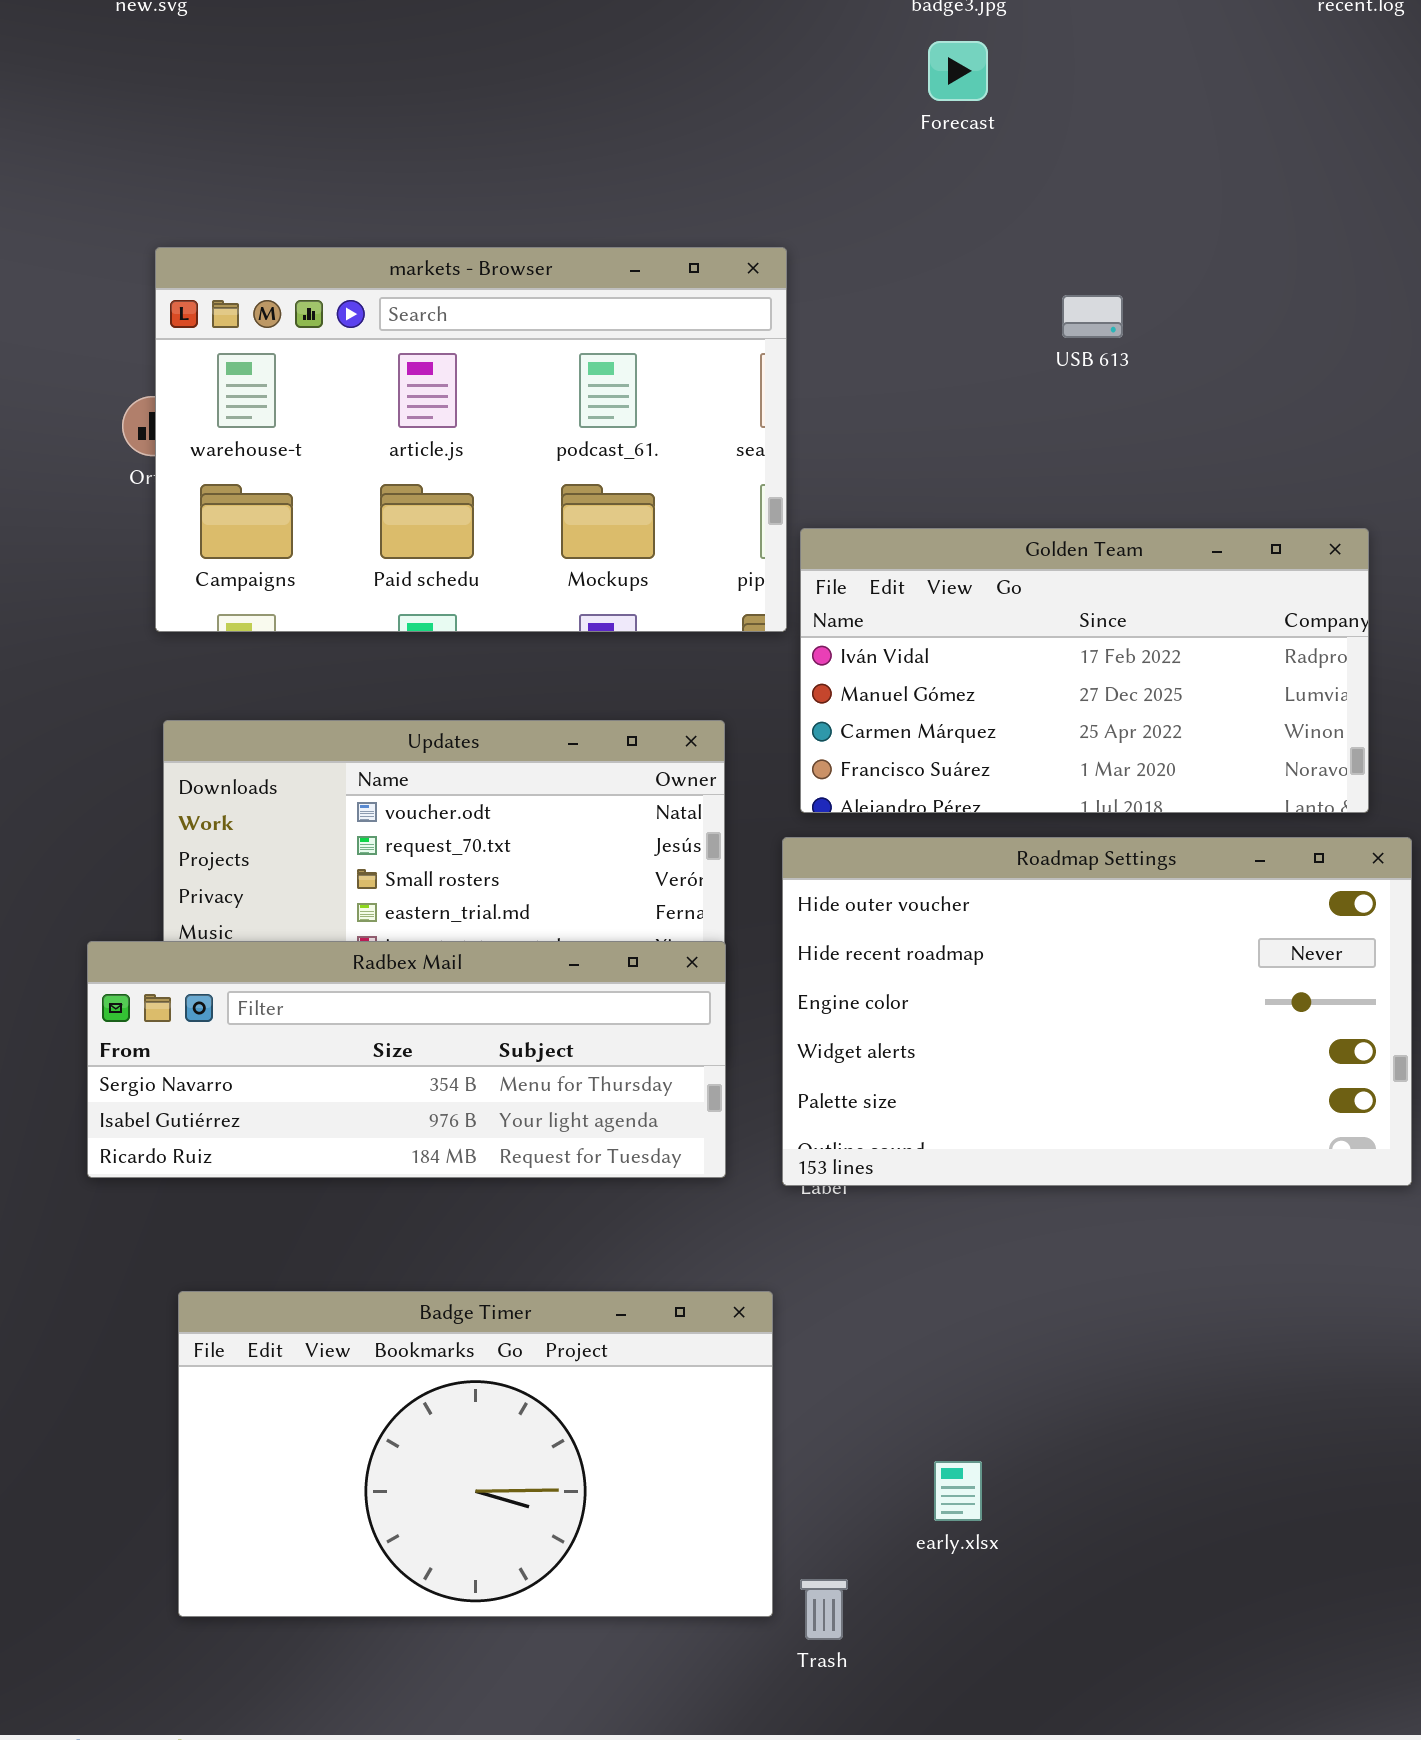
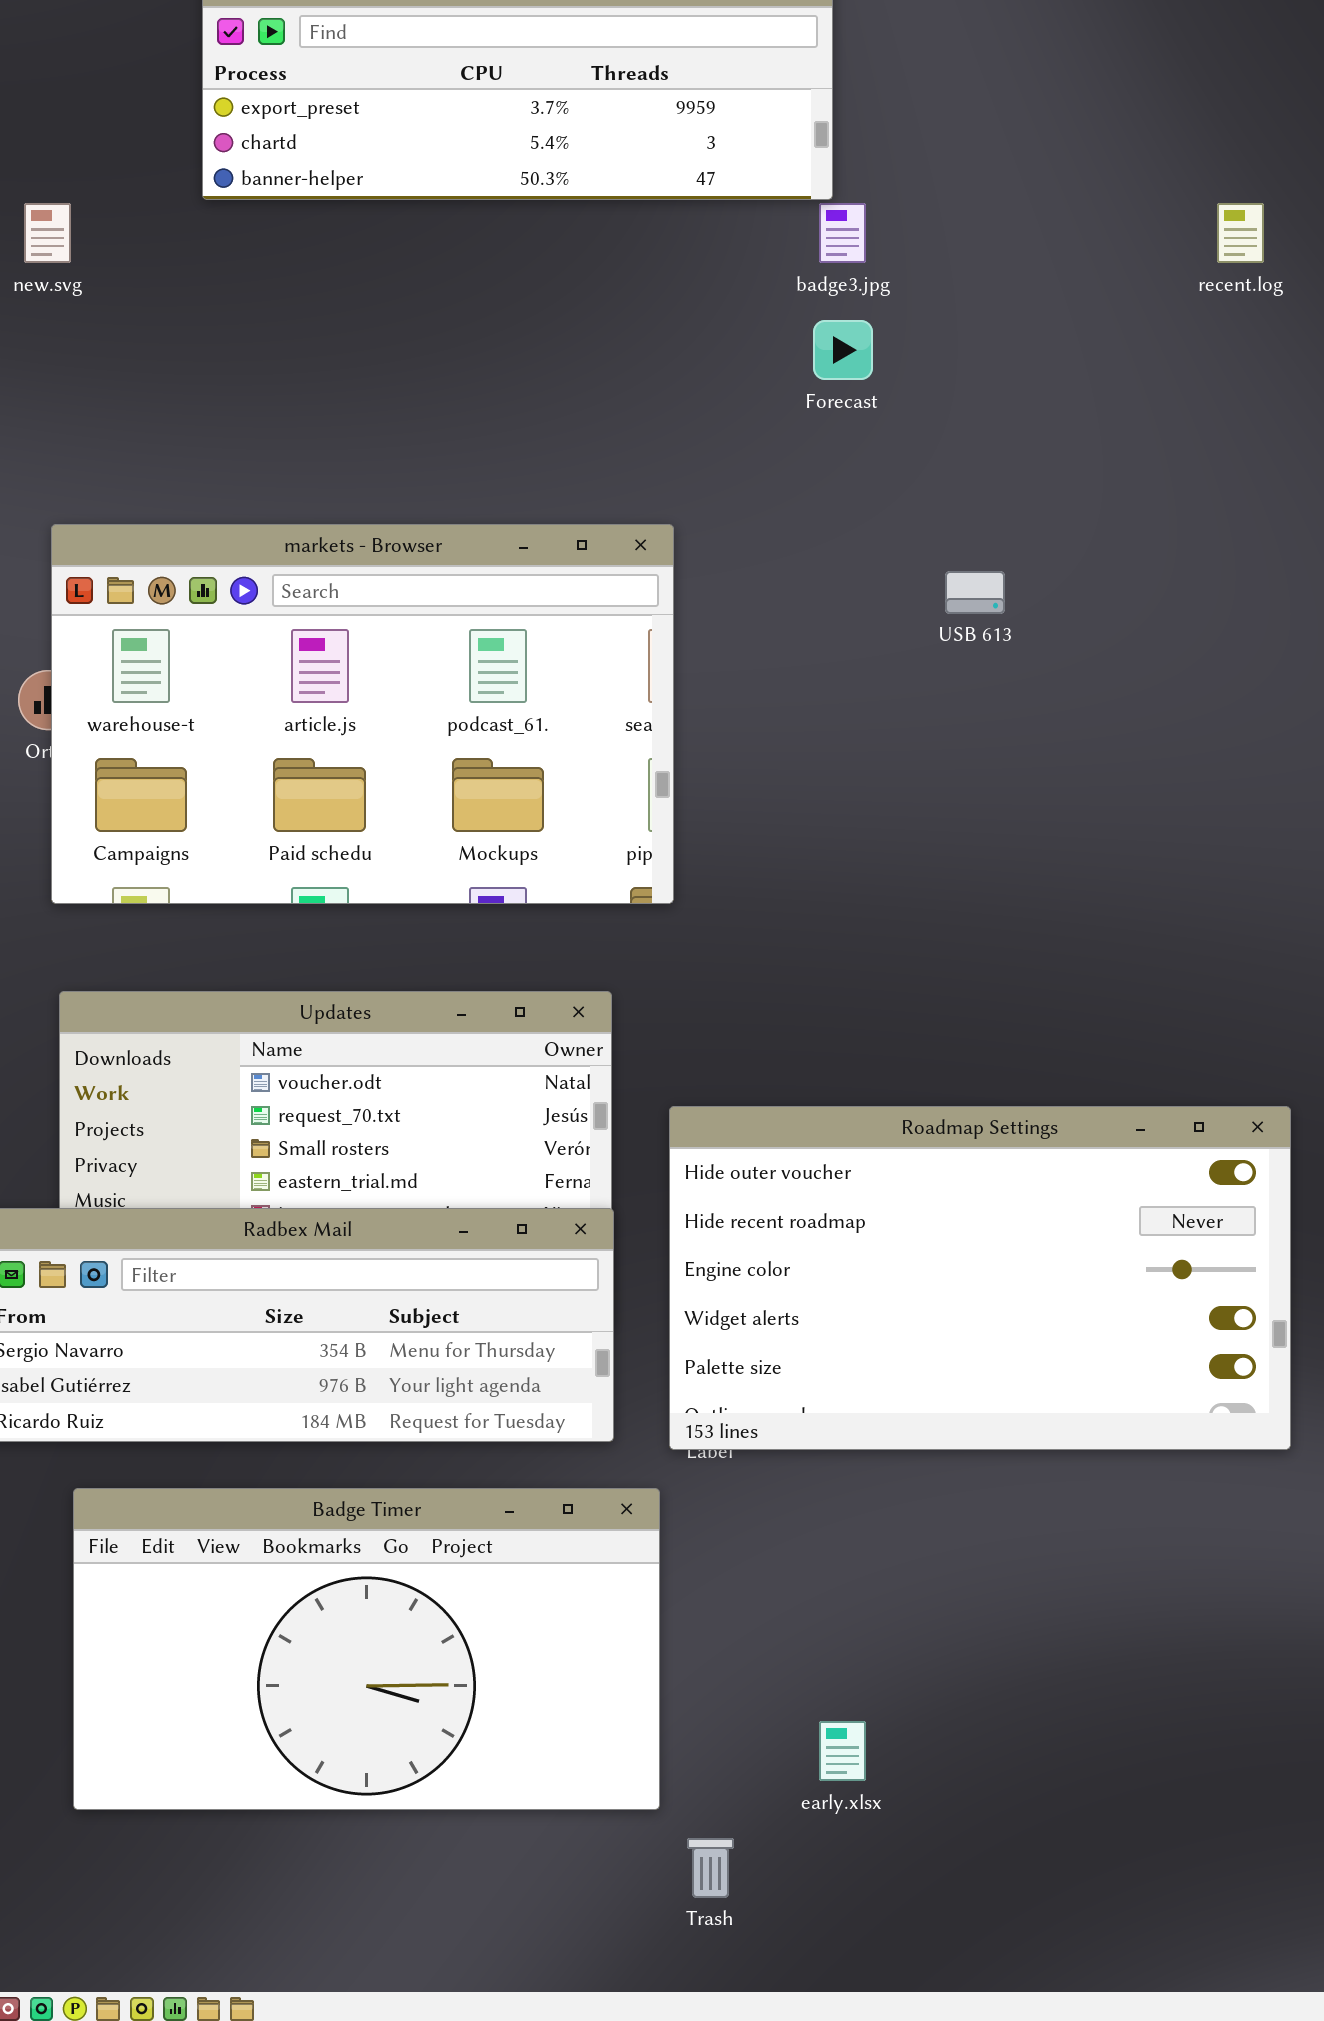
Golden Team: [800,528,1369,813] -> none, closed
Badge Timer: [178,1291,773,1617] -> [73,1488,660,1810], moved

